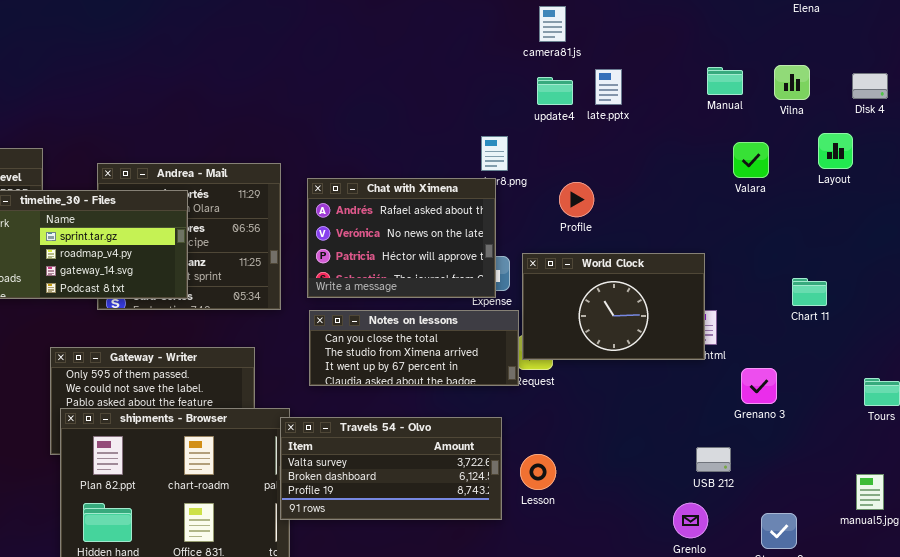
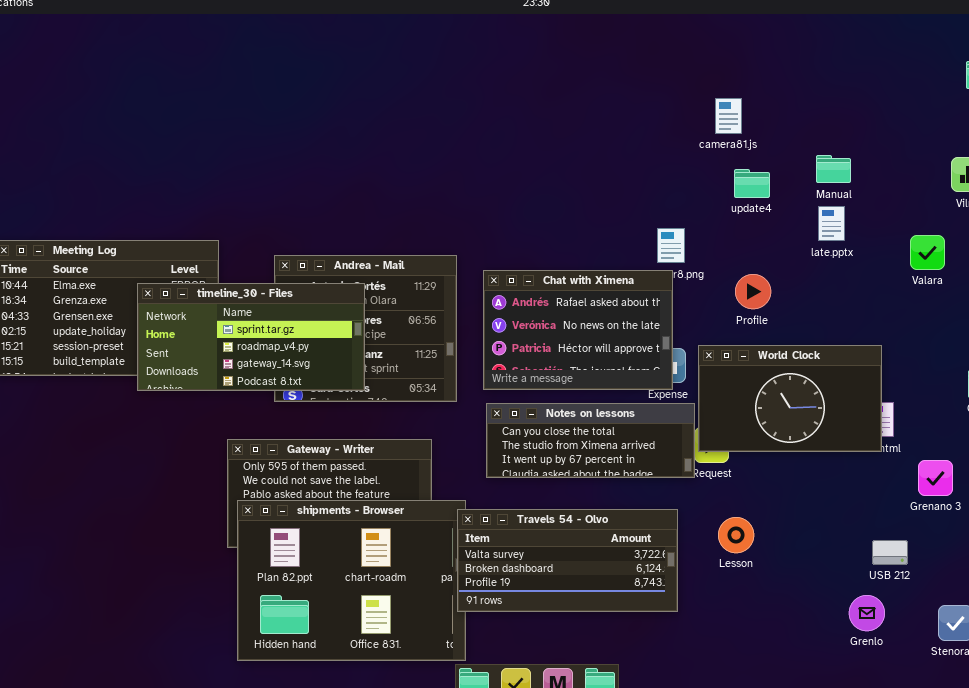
Manual: [707,67,743,95] -> [816,155,851,183], moved
late.pptx: [595,69,622,105] -> [818,206,845,241], moved
update4: [537,77,573,105] -> [734,169,770,198], moved
Lesson: [520,454,556,490] -> [718,517,754,553], moved

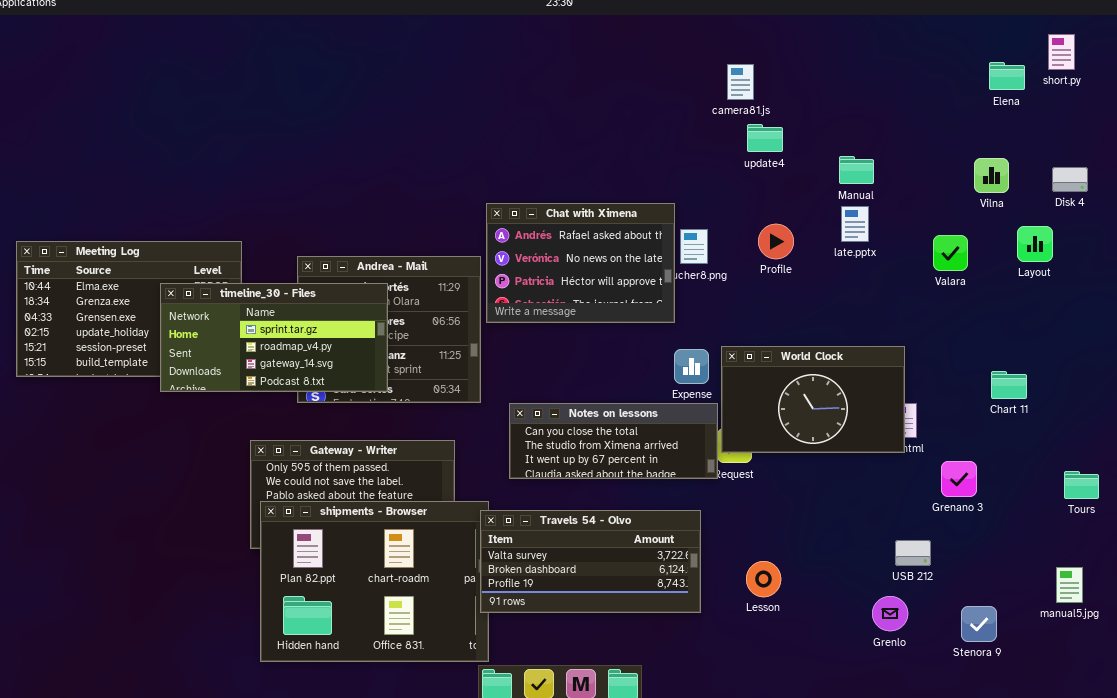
camera81.js: [715,98,742,134] -> [727,64,754,100], moved
update4: [734,169,770,198] -> [747,124,783,152], moved
Chat with Ximena: [483,270,673,390] -> [486,203,675,323], moved
Profile: [735,274,771,309] -> [758,224,794,259], moved
Lesson: [718,517,754,553] -> [746,561,781,597], moved

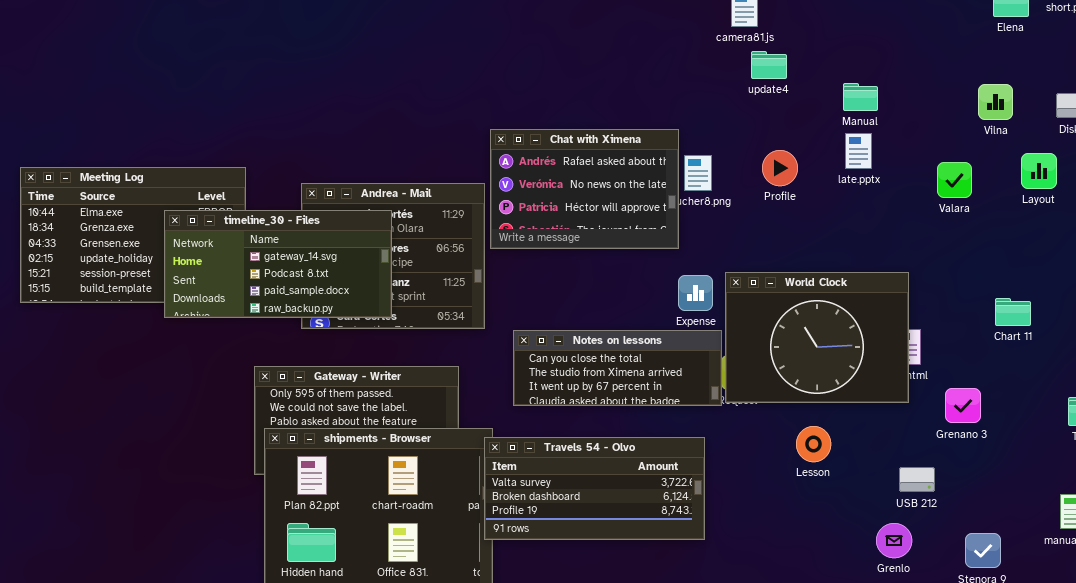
timeline_30 - Files: [160,283,388,392] -> [164,210,392,318], scrolled down 2 rows
World Clock: [721,346,905,453] -> [725,272,909,403], resized
Lesson: [746,561,781,597] -> [796,426,831,462], moved

